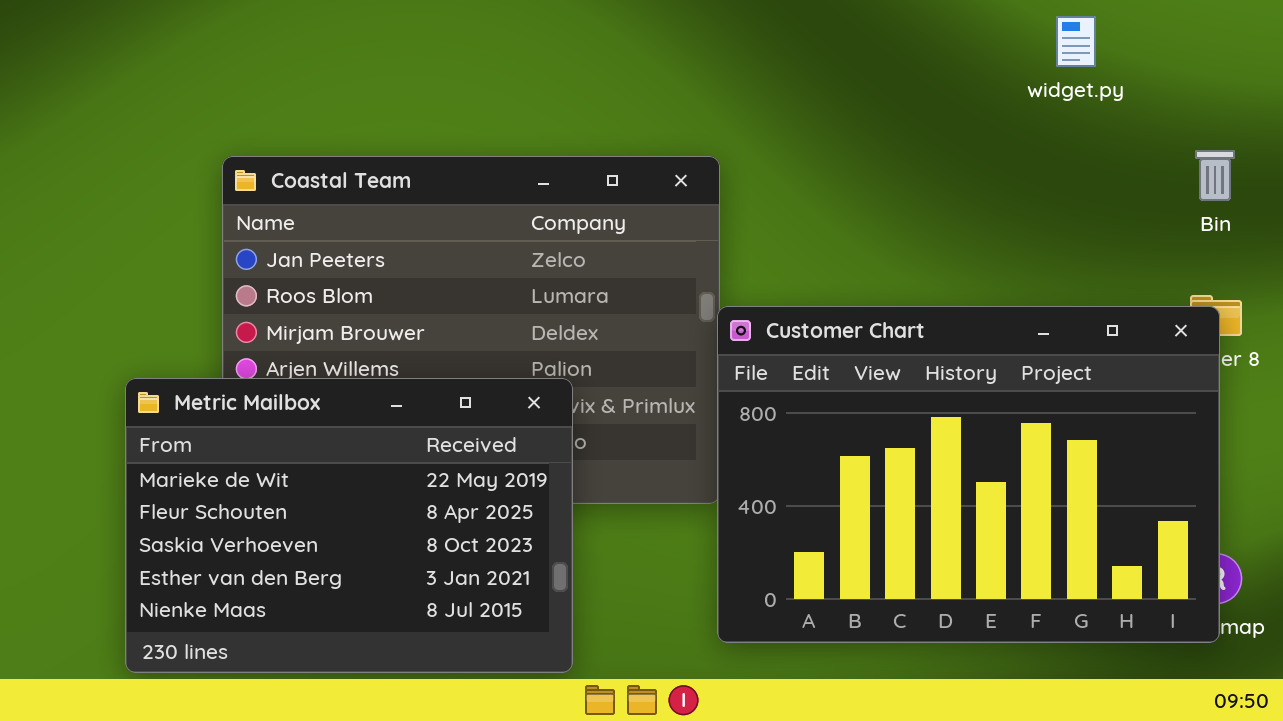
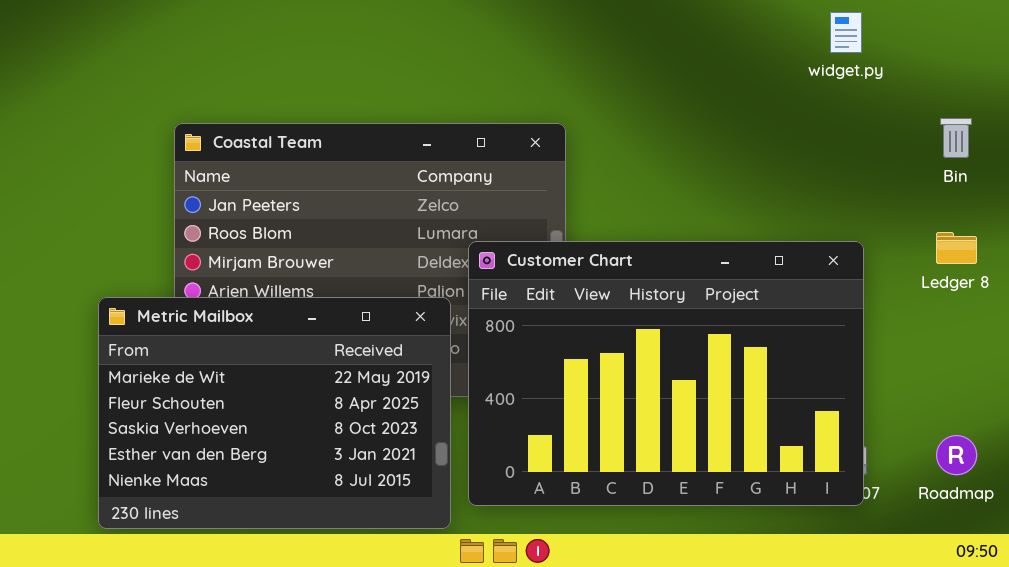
Customer Chart: [717,306,1220,643] -> [468,241,864,506], moved

